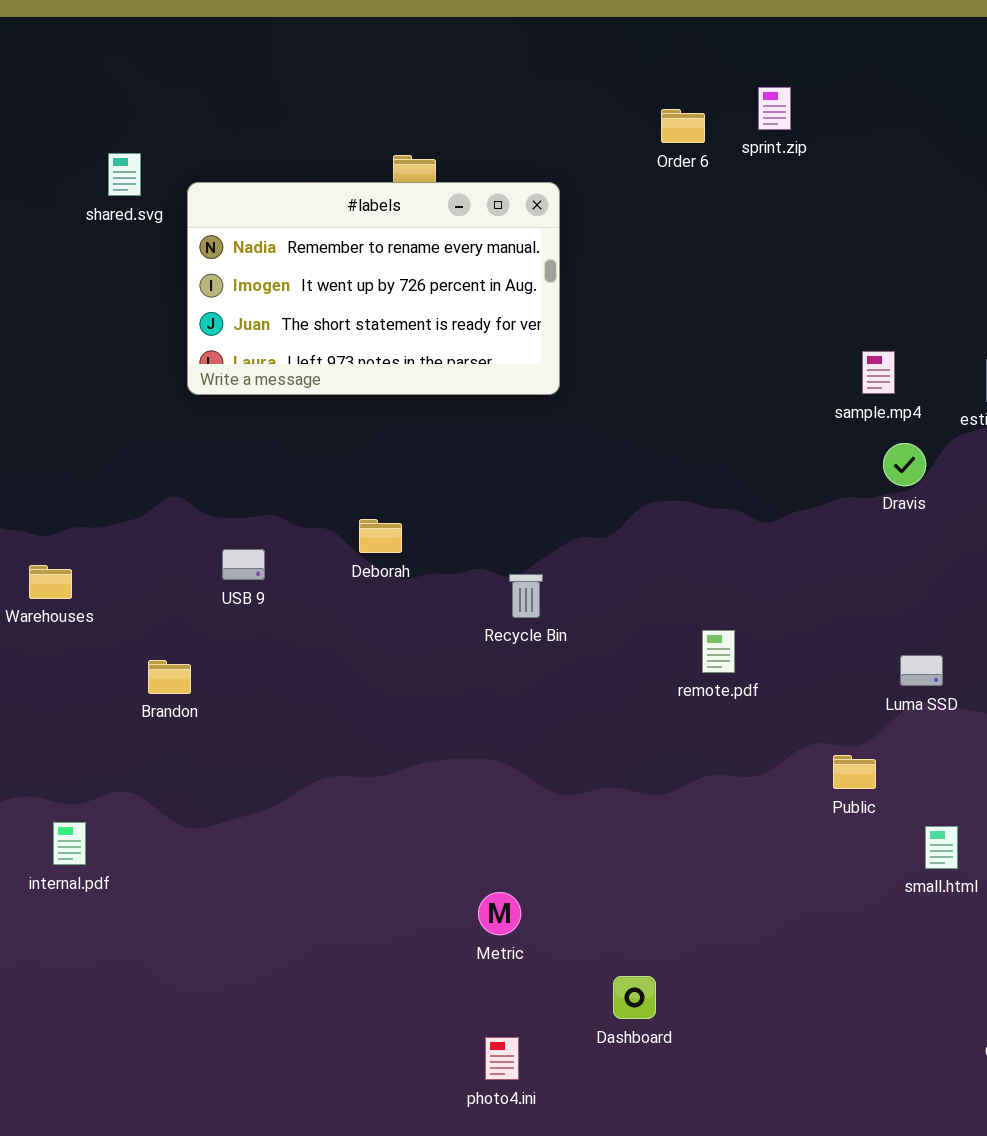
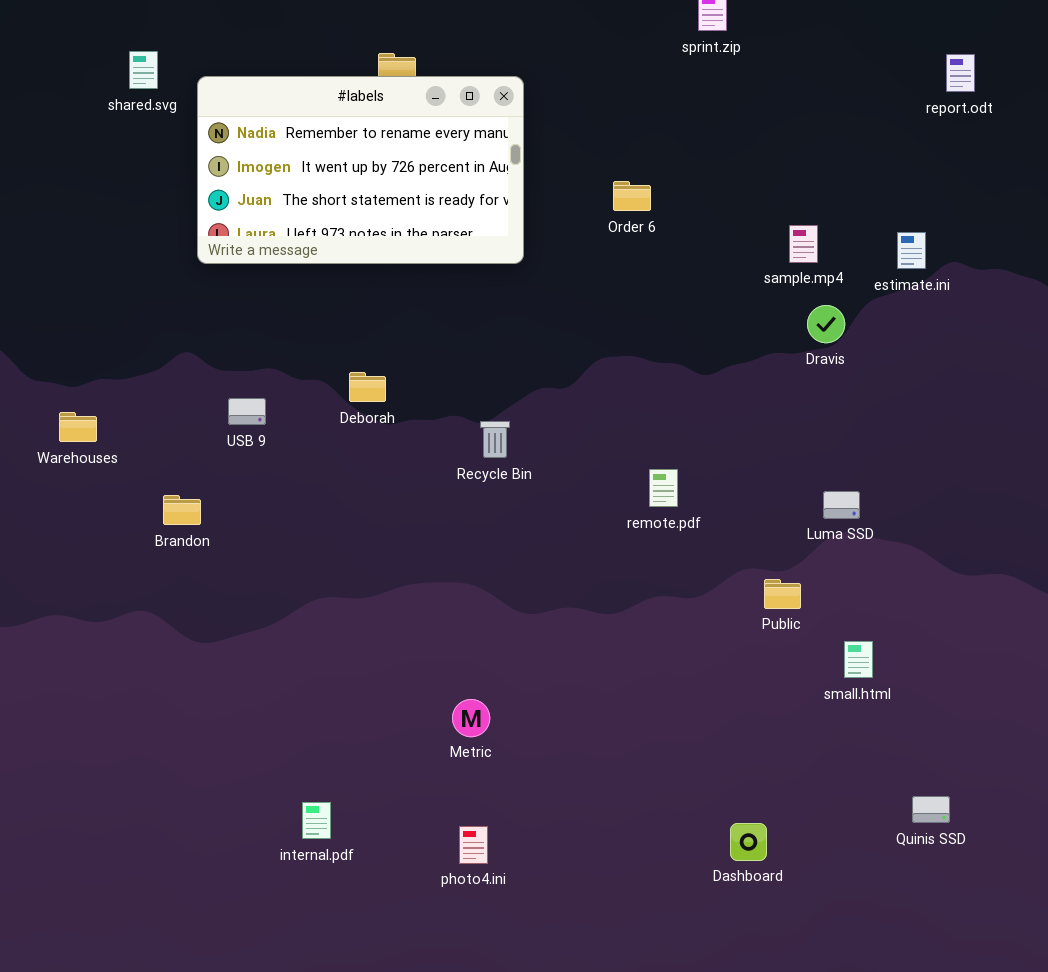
Order 6: [661,109,705,143] -> [613,181,651,211], moved
internal.pdf: [53,822,86,865] -> [302,802,331,839], moved
Dashboard: [613,976,656,1019] -> [730,823,767,861], moved

